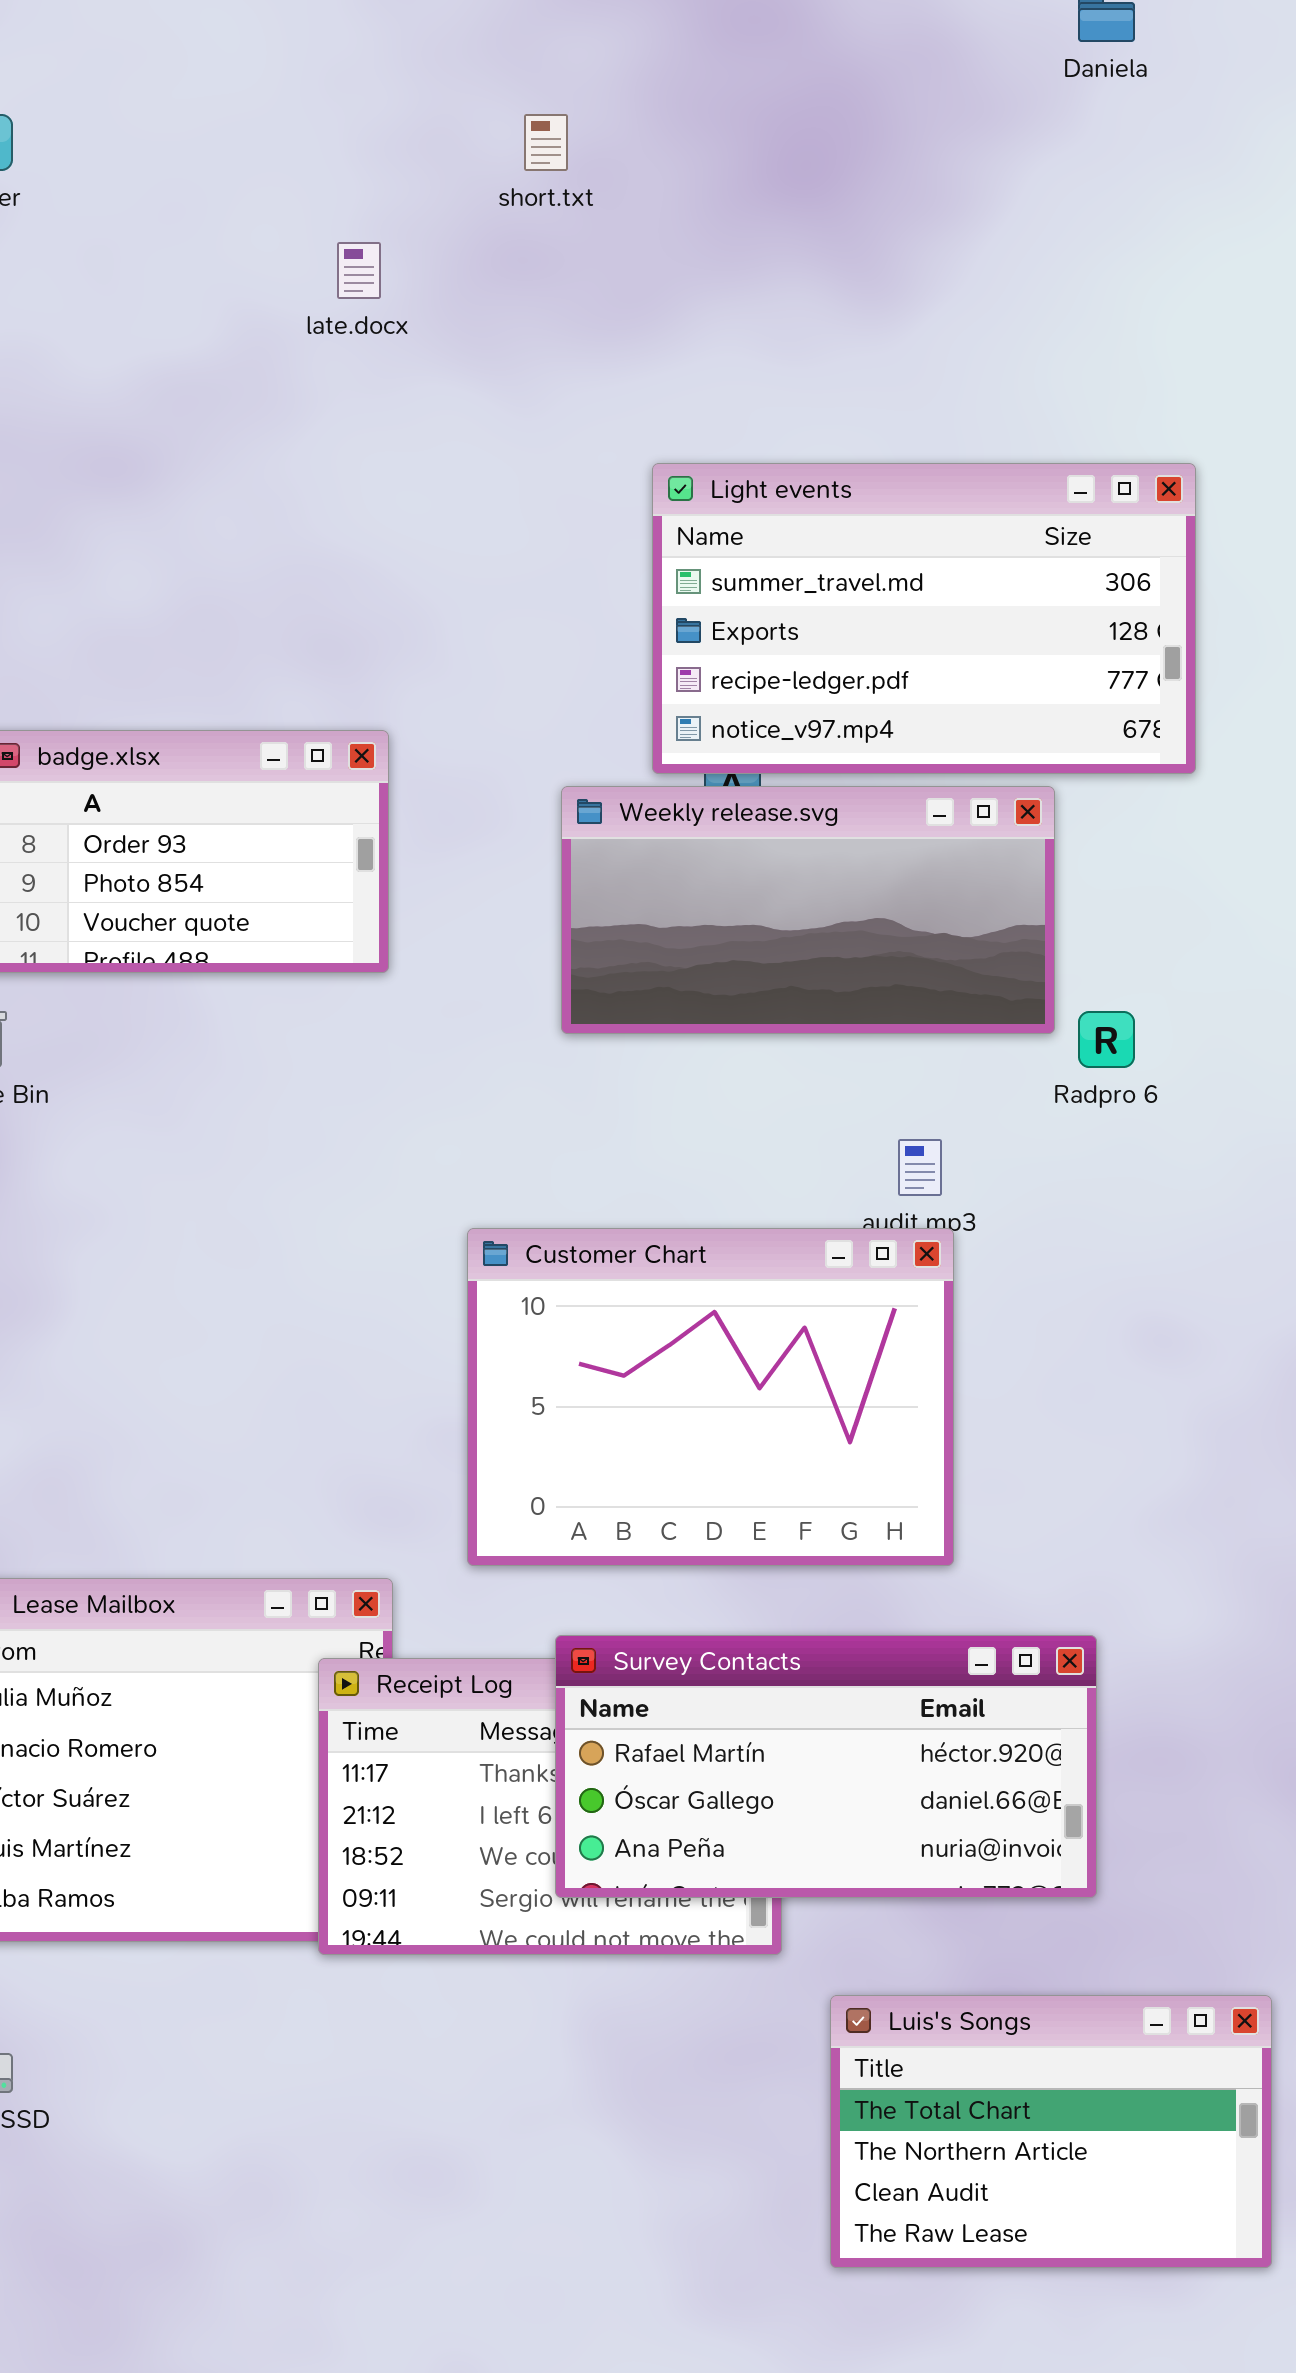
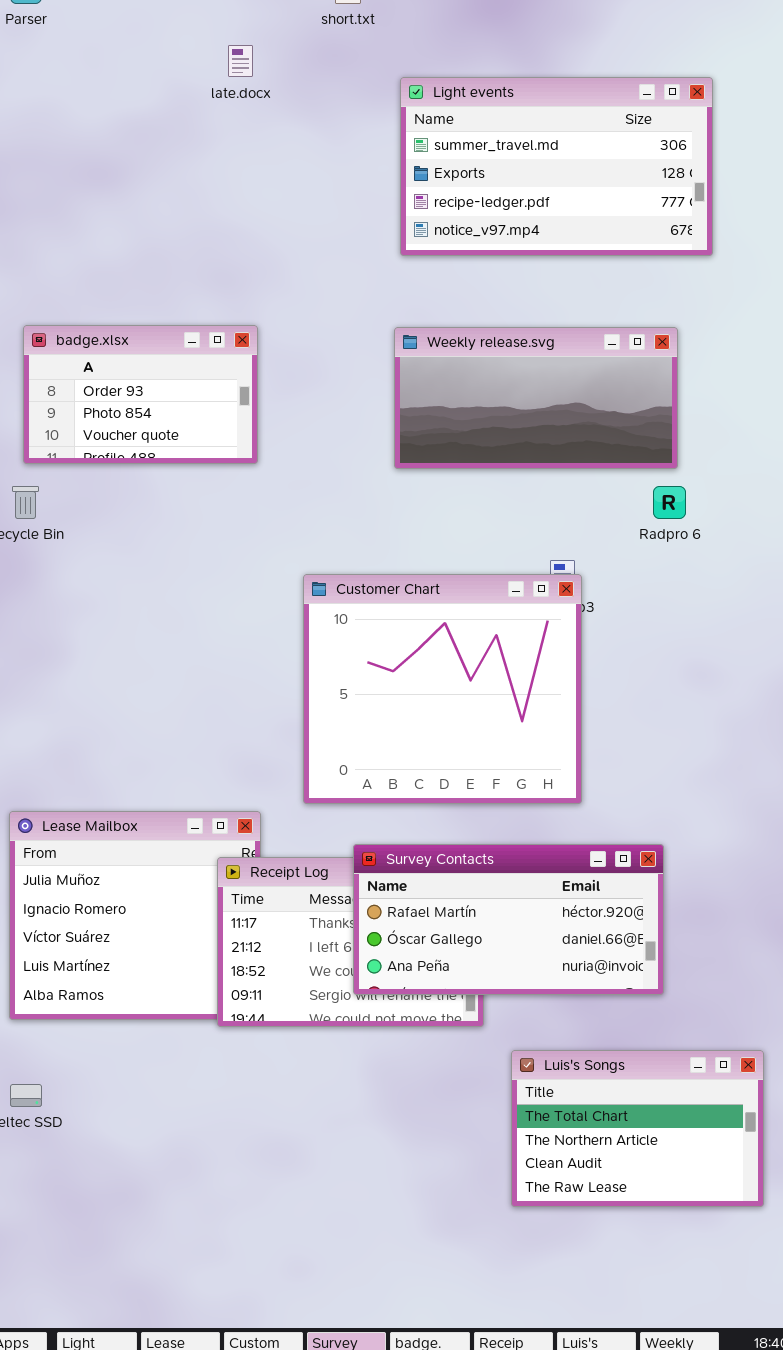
Light events: [652,463,1196,774] -> [400,77,713,256], moved
Weekly release.svg: [561,786,1055,1034] -> [394,327,678,469], moved
Customer Chart: [467,1228,954,1566] -> [303,574,582,804], resized

